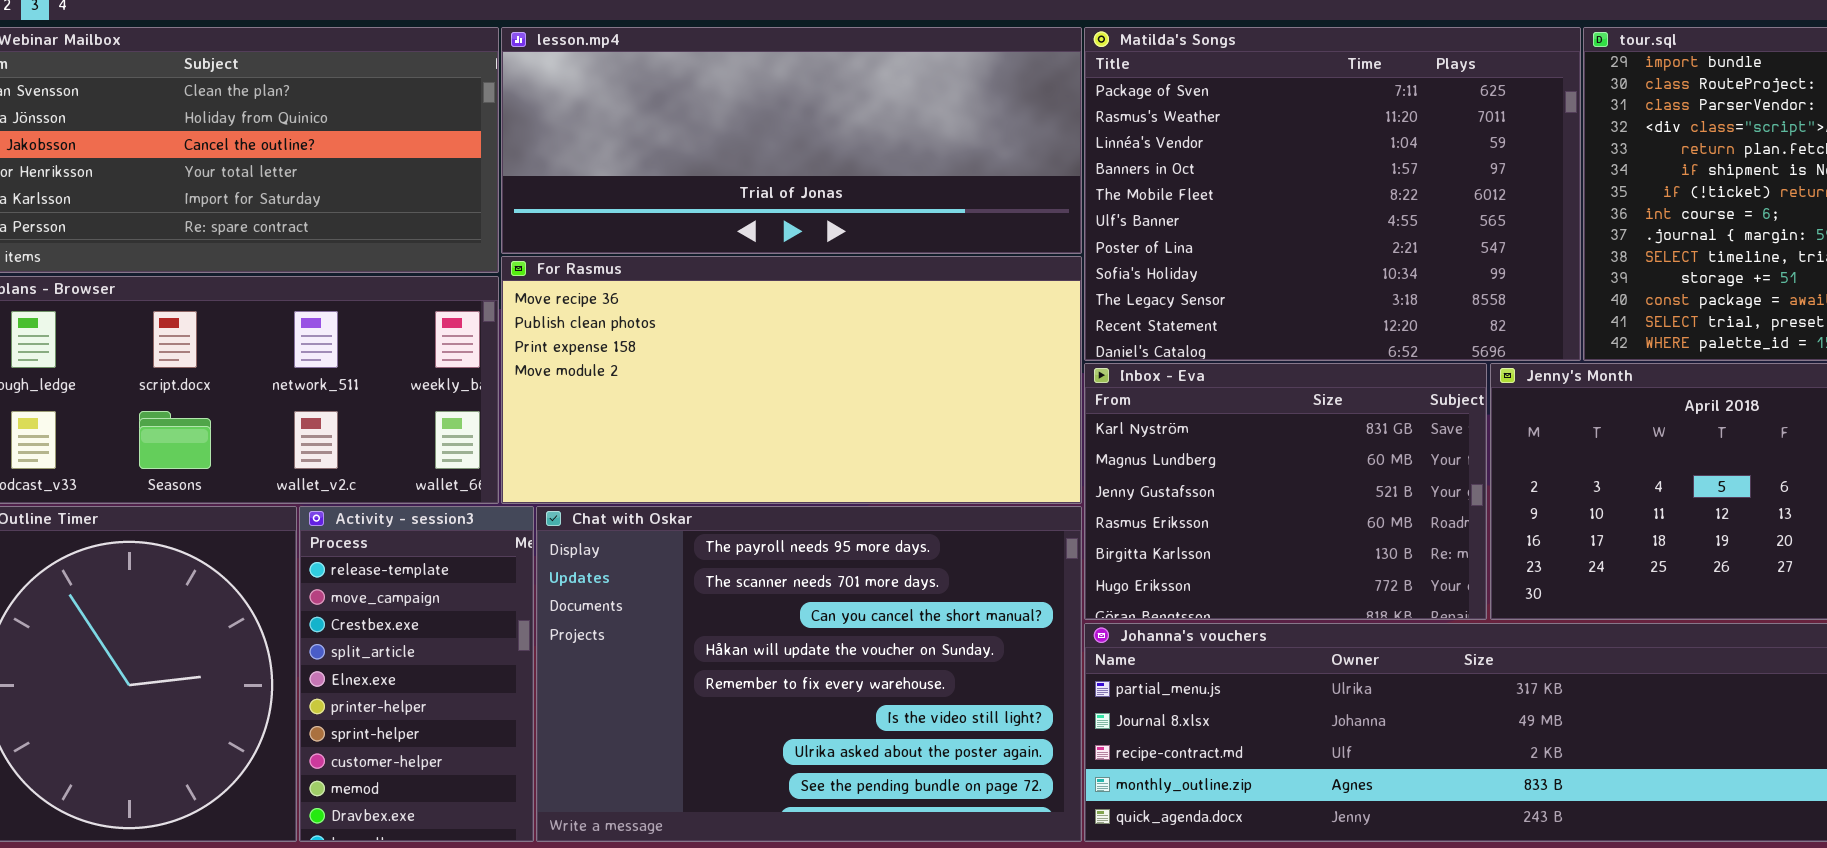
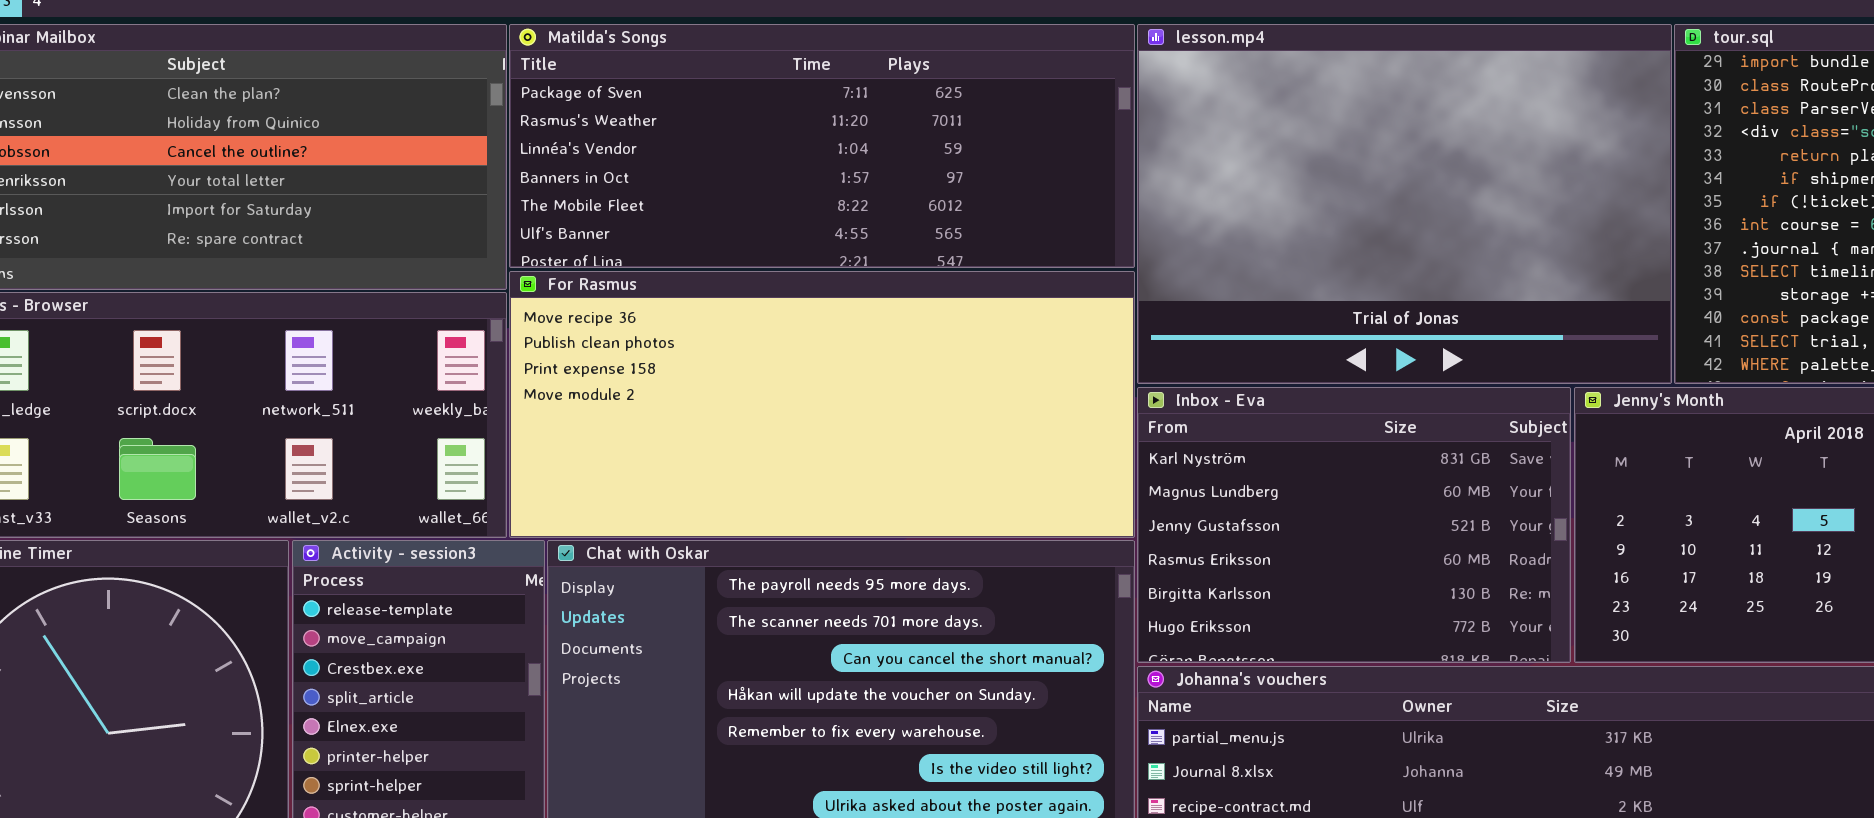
lesson.mp4: [501,27,1082,254] -> [1137,24,1672,384], moved, resized
Matilda's Songs: [1084,27,1581,361] -> [509,24,1135,268], moved, resized

